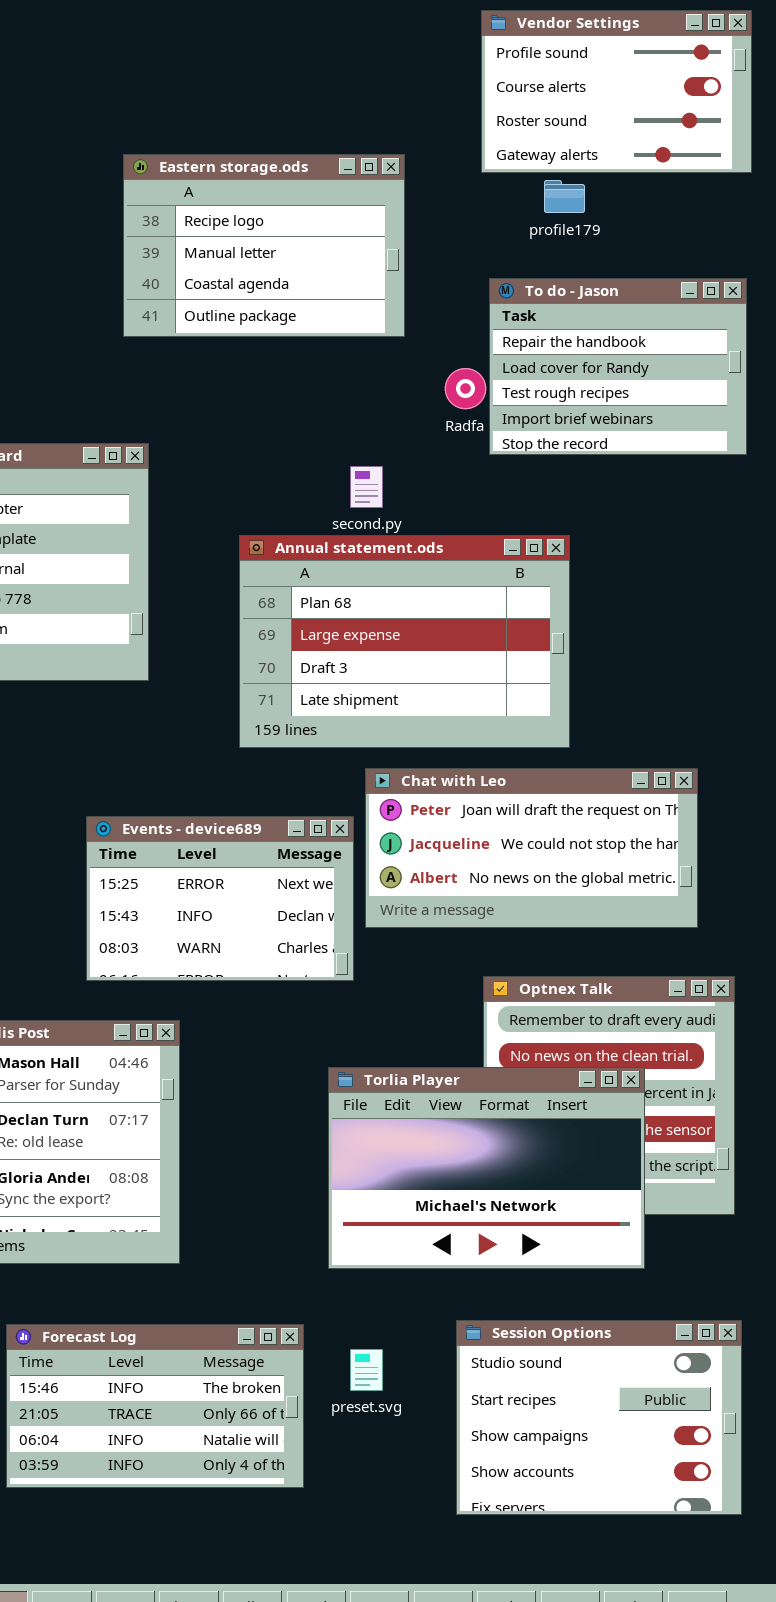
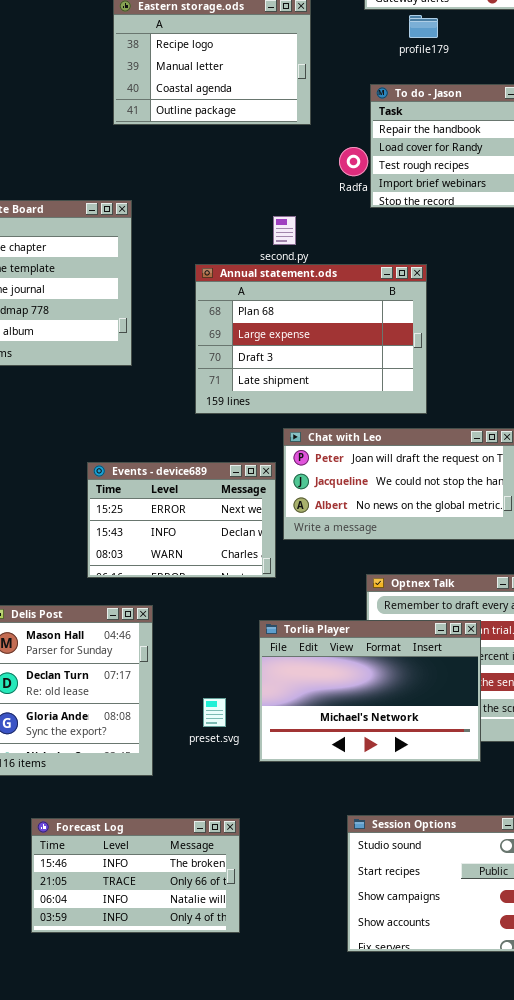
Torlia Player: [328,1067,645,1269] -> [259,620,481,762], moved
preset.svg: [350,1349,383,1391] -> [203,698,226,727], moved

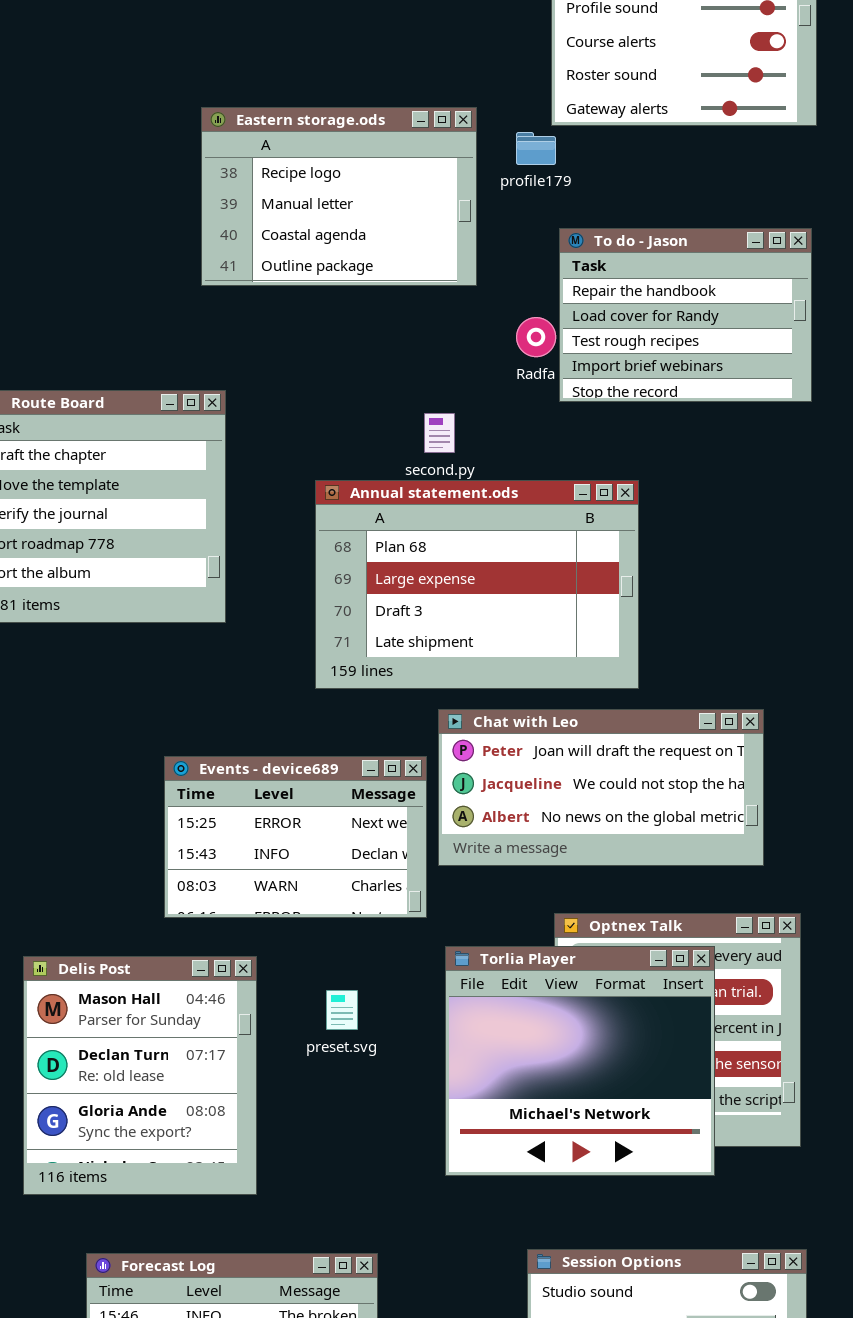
profile179: [409,15,438,38] -> [516,132,556,165], moved
Torlia Player: [259,620,481,762] -> [445,946,715,1176], resized
preset.svg: [203,698,226,727] -> [326,990,358,1030], moved

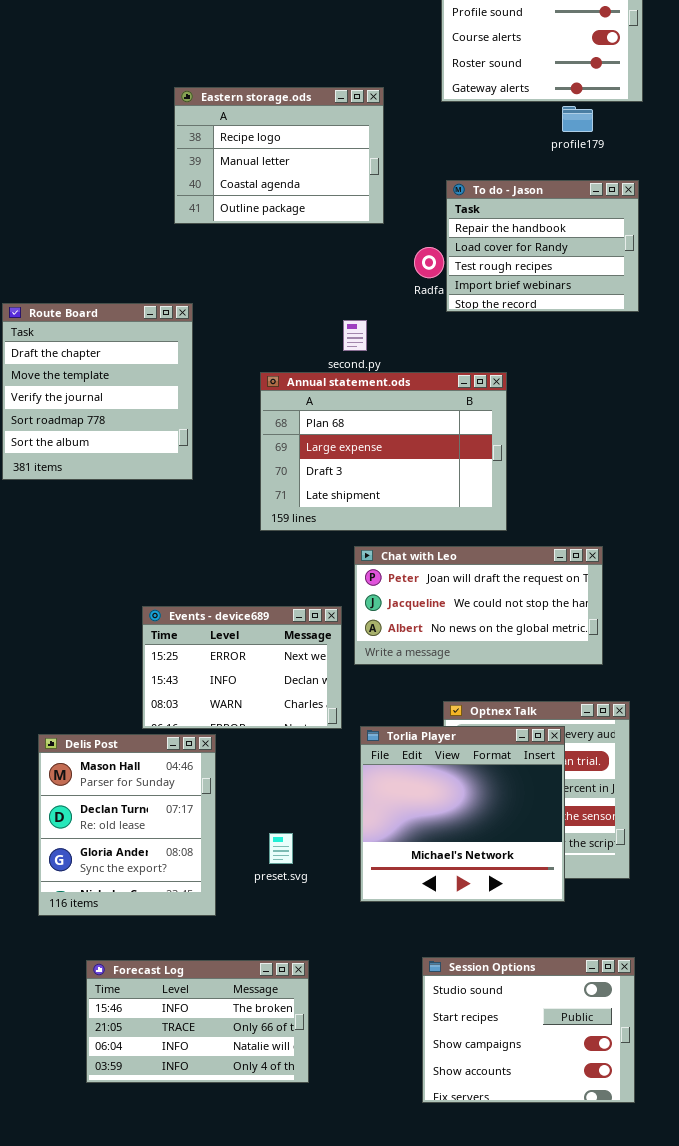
profile179: [516,132,556,165] -> [562,106,593,132], moved
Events - device689: [164,756,427,918] -> [142,606,342,729], moved
preset.svg: [326,990,358,1030] -> [269,833,293,864], moved

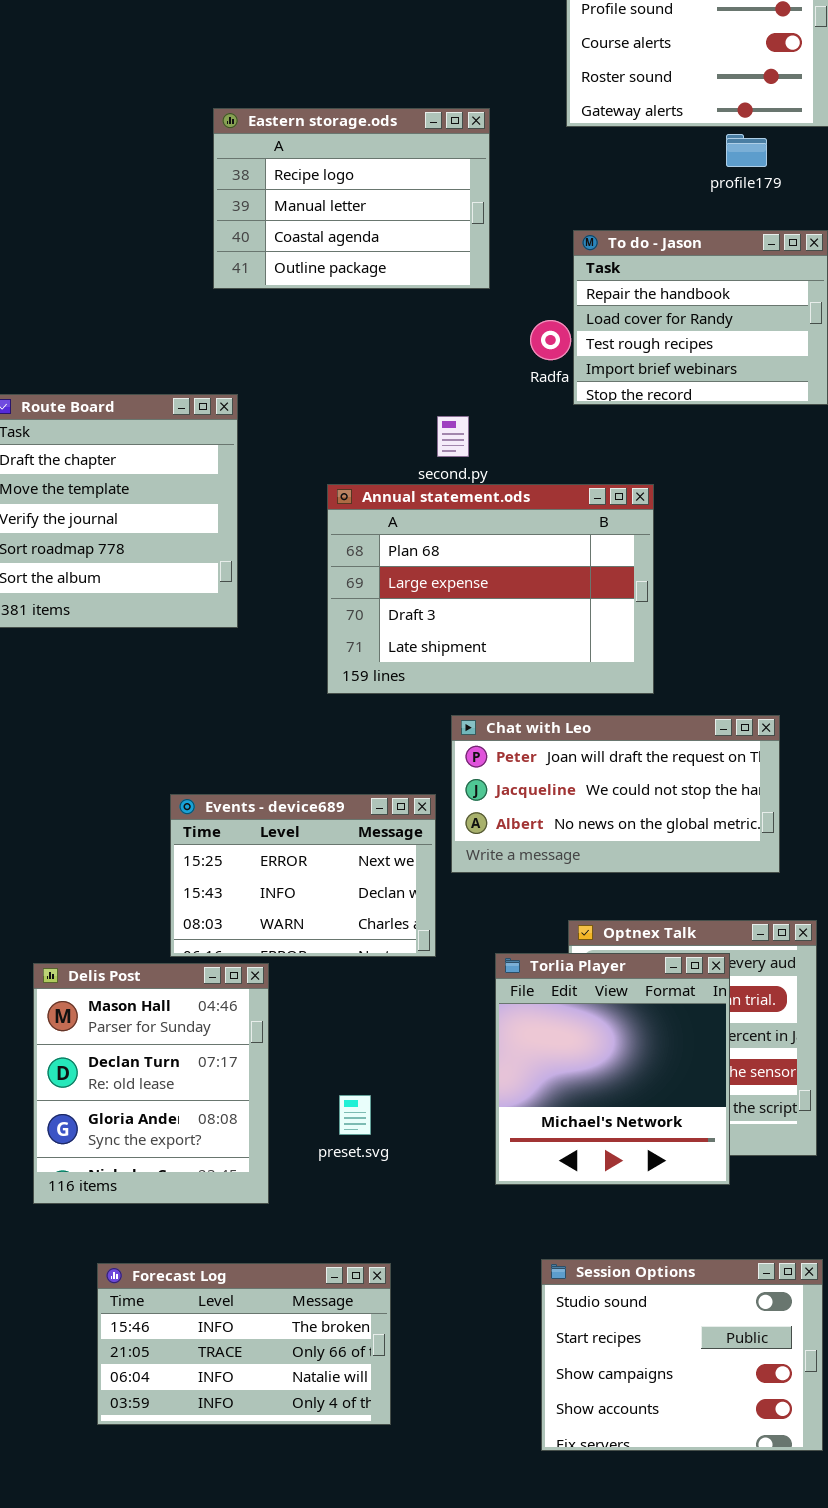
Torlia Player: [360,726,565,902] -> [495,953,730,1185], resized

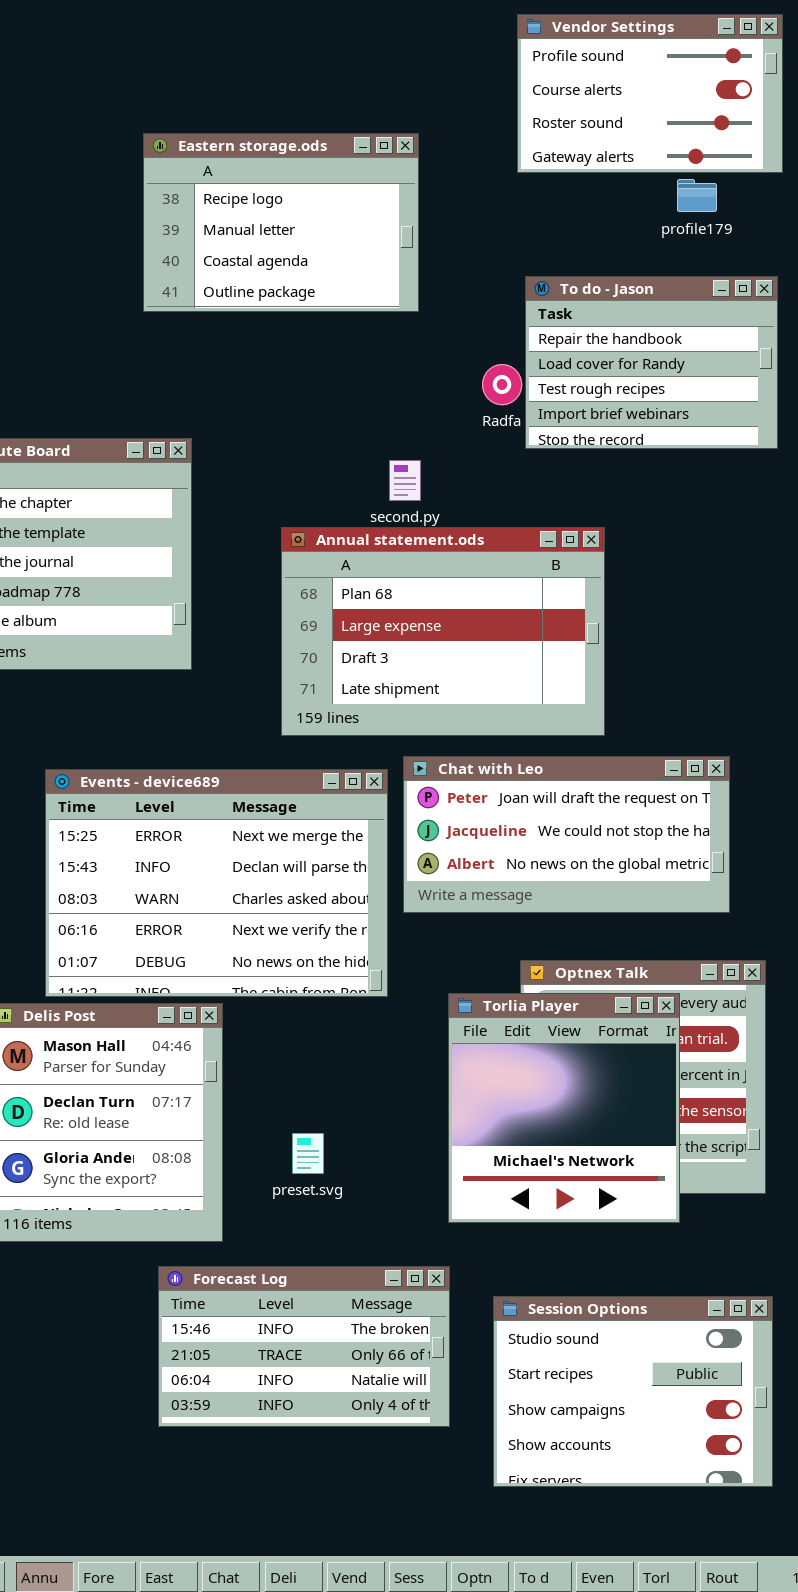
Eastern storage.ods: [213,108,490,289] -> [143,133,419,312], moved
Events - device689: [170,794,436,957] -> [45,769,388,997], resized
Forecast Log: [97,1263,391,1425] -> [158,1266,450,1427], moved

